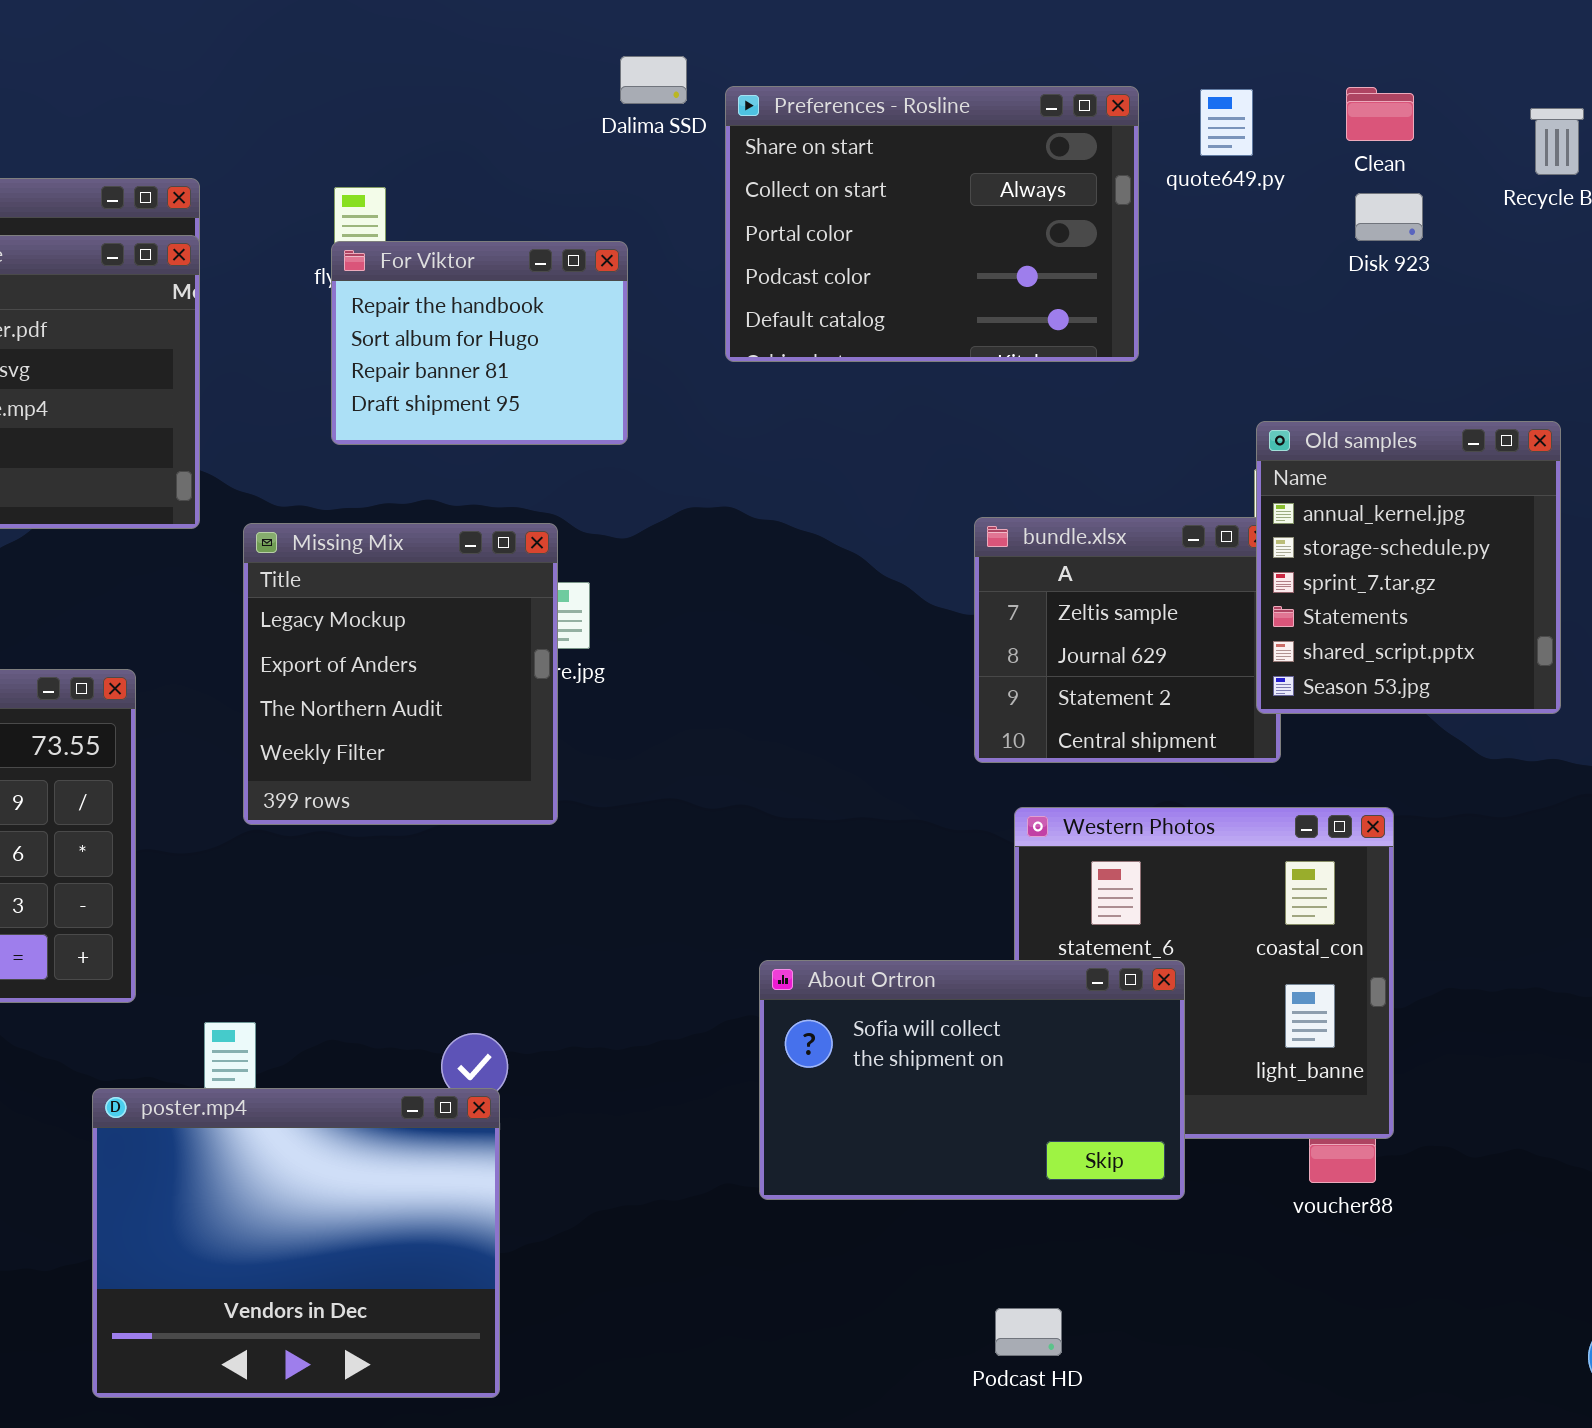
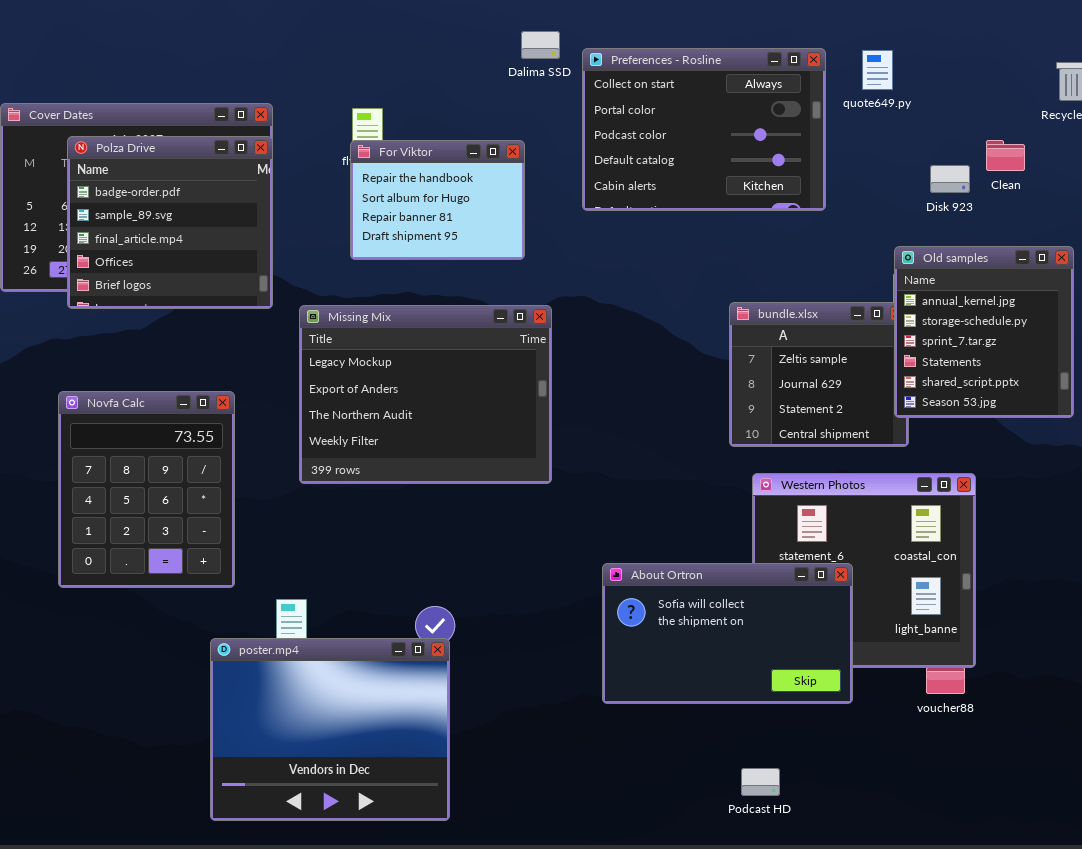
Preferences - Rosline: [725,86,1139,362] -> [582,48,826,211], scrolled down 1 row
Clean: [1346,87,1414,141] -> [986,140,1025,171], moved
Disk 923: [1355,193,1423,241] -> [930,165,970,193], moved
Missing Mix: [243,523,558,825] -> [299,305,552,484], resized

